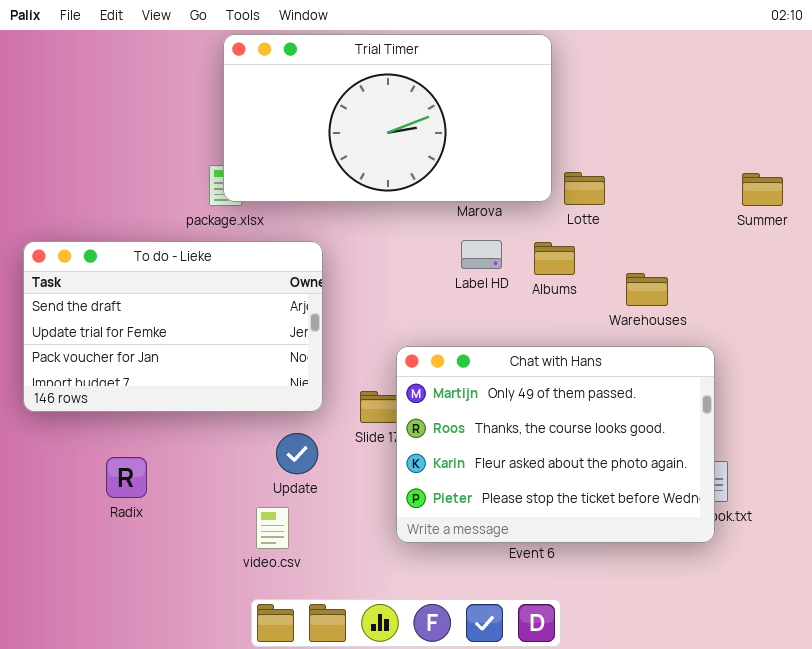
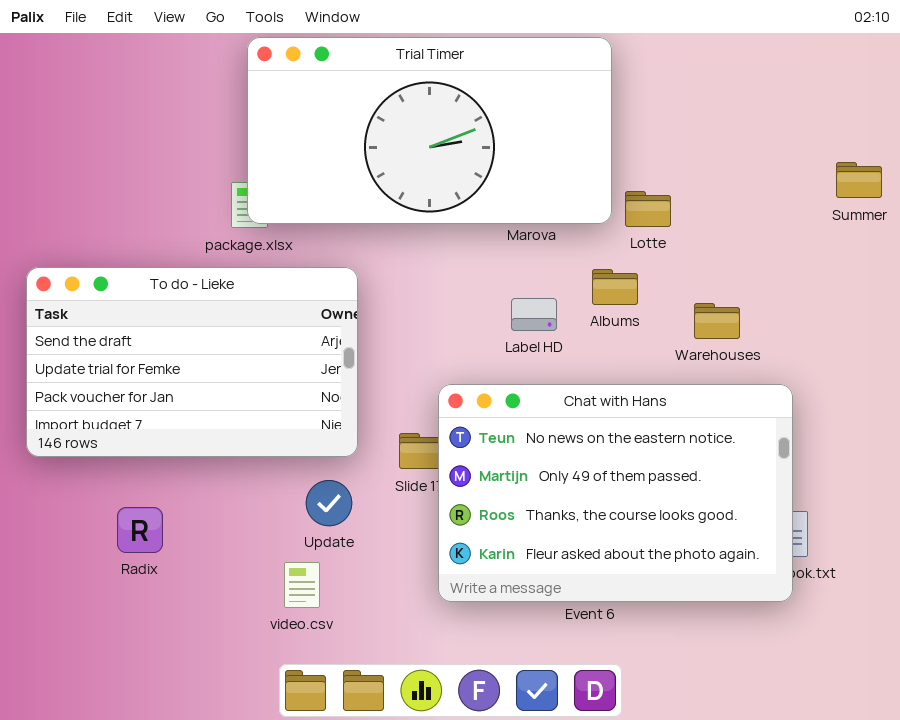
Summer: [742,173,783,206] -> [836,162,882,198], moved
Label HD: [461,240,502,269] -> [511,298,557,331], moved
Chat with Hans: [396,346,715,543] -> [438,384,793,602], scrolled up 1 row

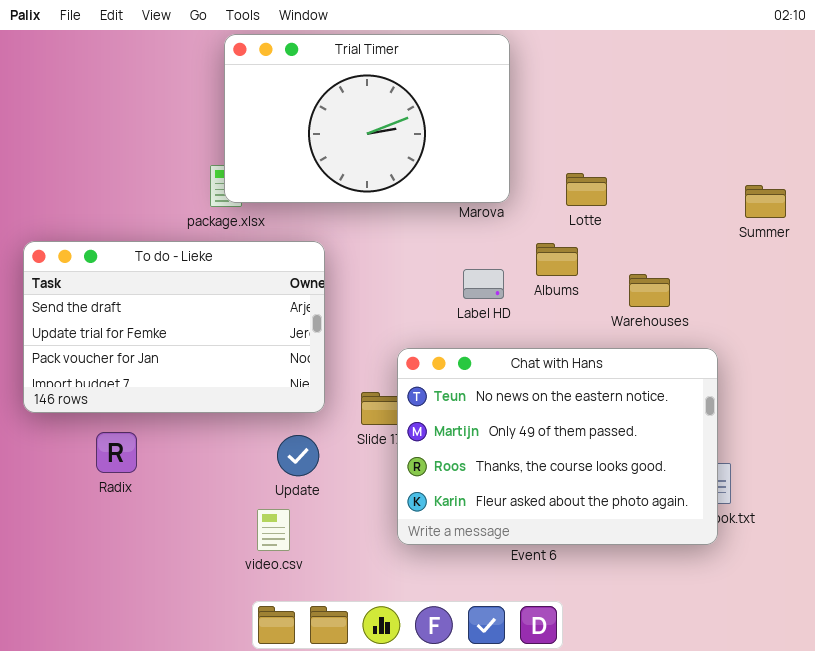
Trial Timer: [247,37,612,224] -> [224,34,510,203], resized
Summer: [836,162,882,198] -> [745,185,786,218], moved
Radix: [117,507,163,553] -> [96,432,137,473], moved

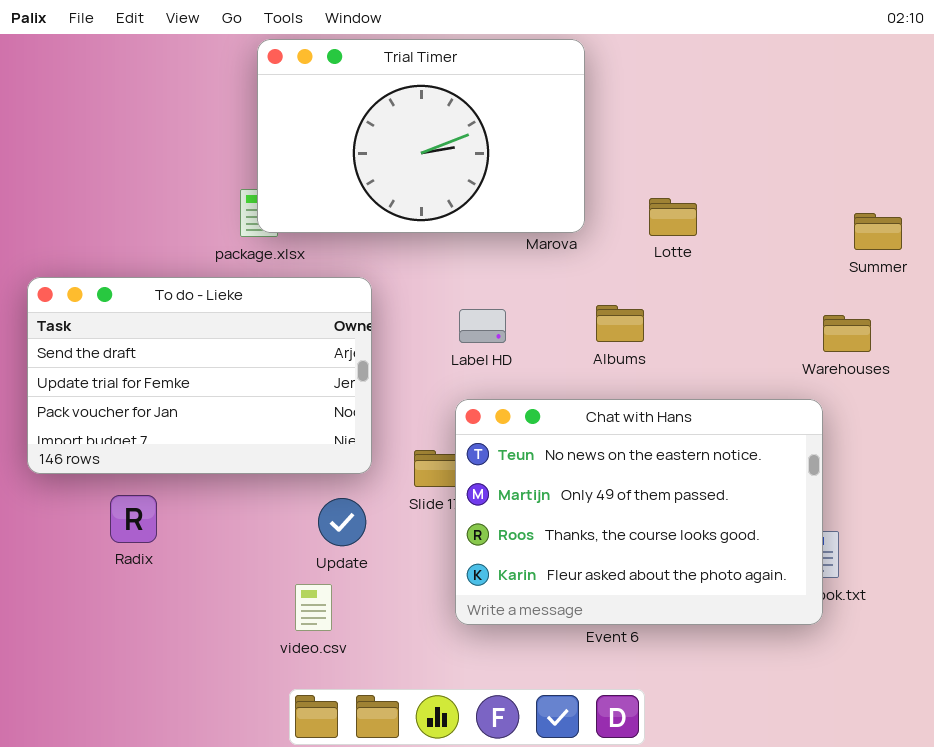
Albums: [536,243,578,276] -> [596,305,644,342], moved
Label HD: [463,269,504,299] -> [459,309,506,343], moved
Warehouses: [629,274,670,307] -> [823,315,871,352], moved

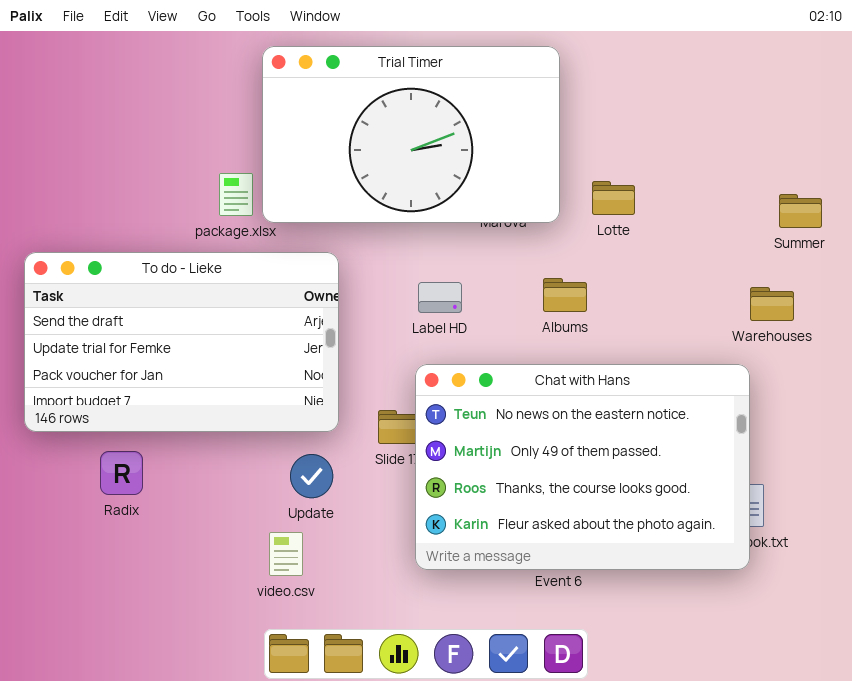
Trial Timer: [257,39,585,233] -> [262,46,560,223], moved

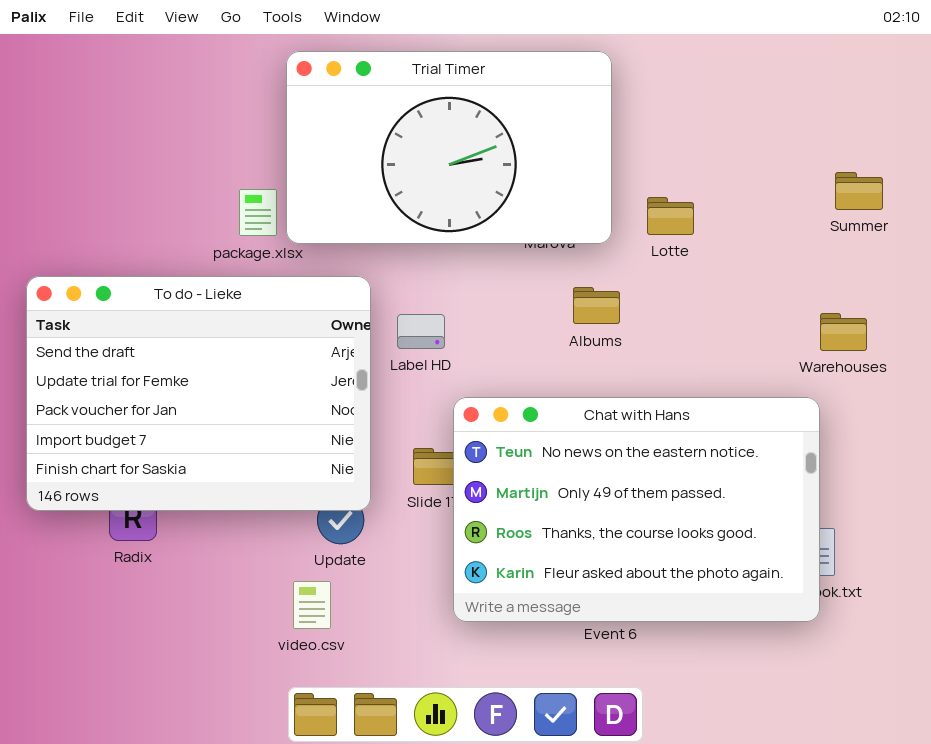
Summer: [779,194,822,228] -> [835,172,883,210], moved
To do - Lieke: [24,252,339,432] -> [26,276,371,511], resized
Albums: [543,278,587,312] -> [573,287,620,324], moved
Label HD: [418,282,462,313] -> [397,314,445,349], moved

